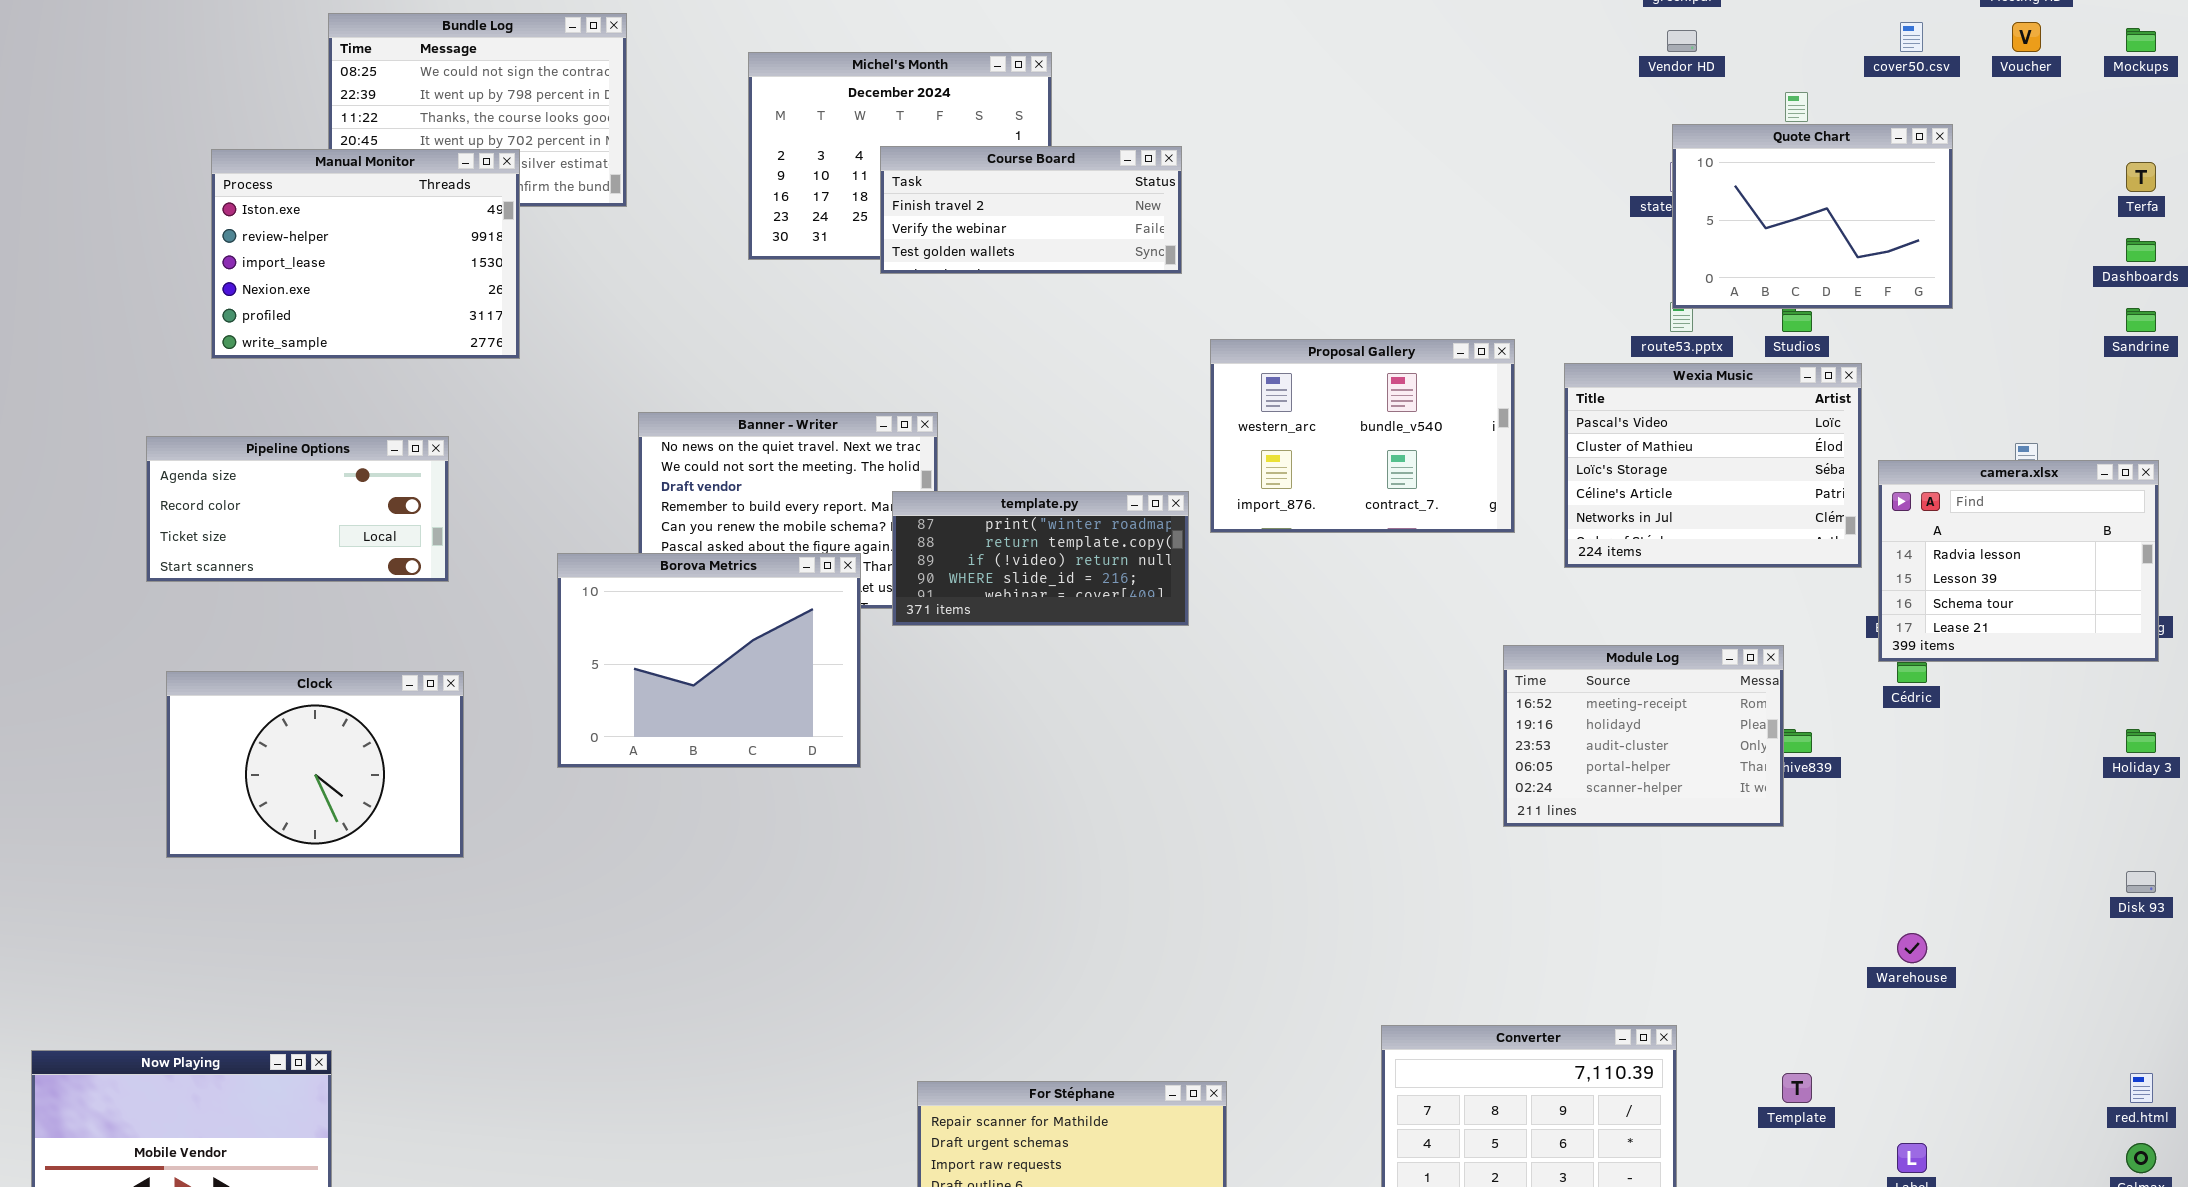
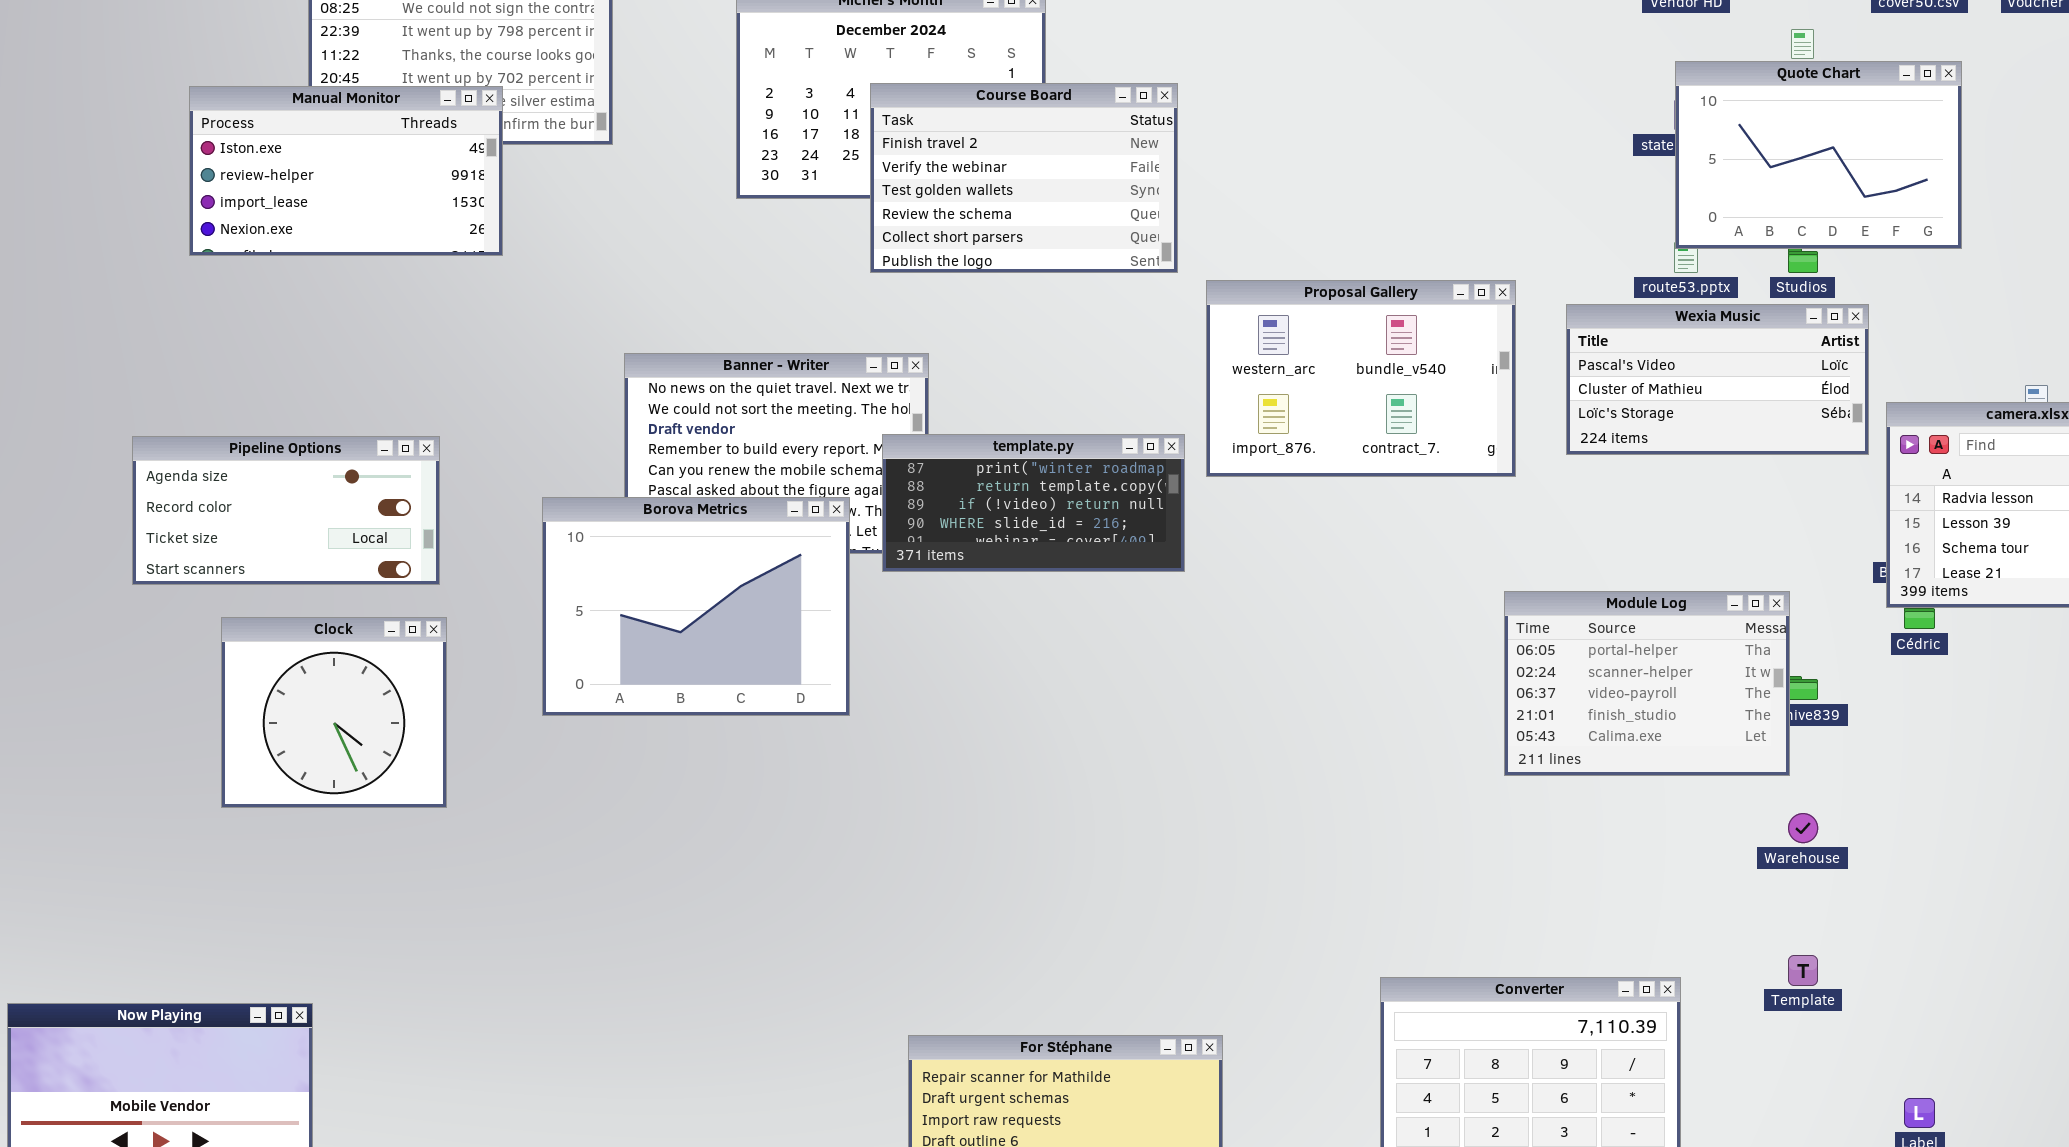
Course Board: [880,146,1182,274] -> [870,83,1178,273], resized
Manual Monitor: [211,149,520,359] -> [189,86,503,256], resized
Wexia Music: [1564,363,1862,568] -> [1566,304,1869,455], resized
Pipeline Options: [146,436,449,582] -> [132,436,440,585], moved
Module Log: [1503,645,1784,827] -> [1504,591,1790,776], scrolled down 3 rows
Clock: [166,671,464,858] -> [221,617,447,808], resized
Warehouse: [1897,933,1927,963] -> [1788,813,1818,843], moved
Template: [1782,1073,1812,1103] -> [1788,955,1818,986], moved

